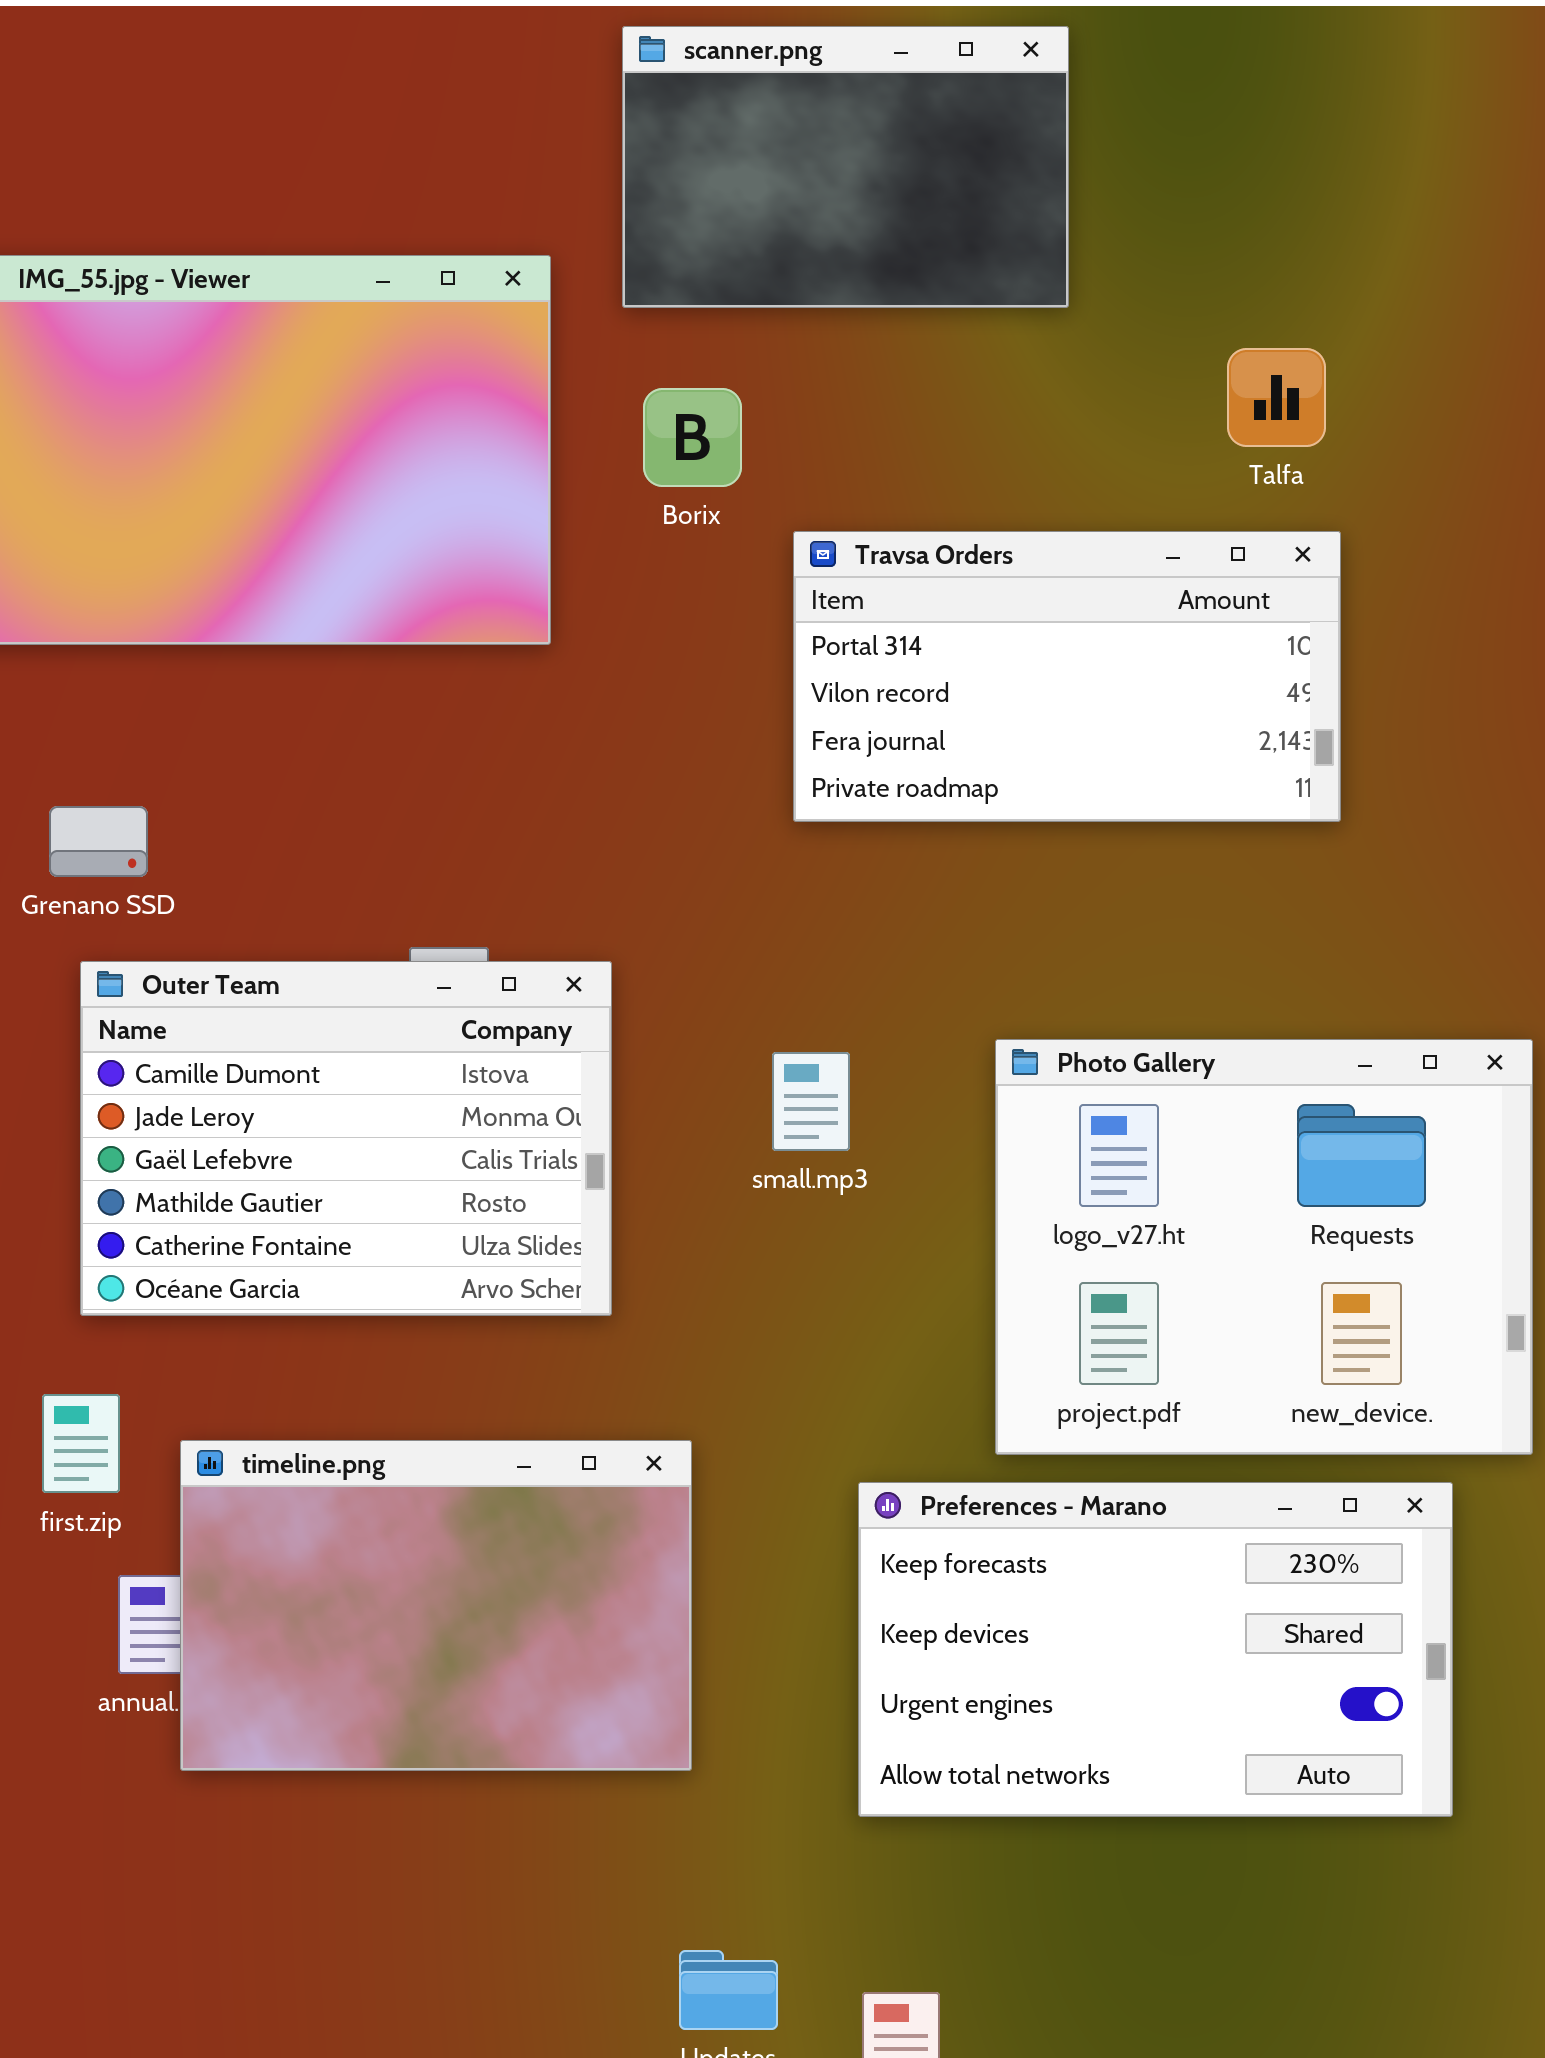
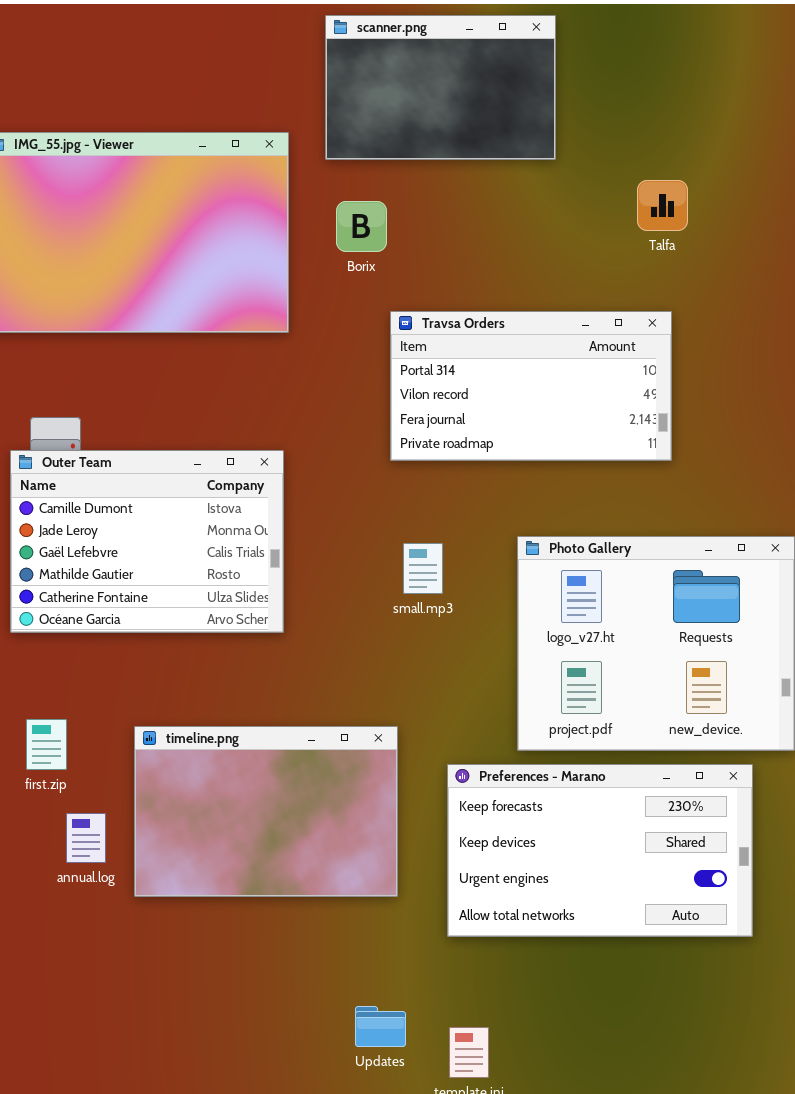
Travsa Orders: [793,531,1341,822] -> [390,311,672,461], moved
Outer Team: [80,961,612,1316] -> [10,450,284,633], moved
timeline.png: [180,1440,692,1771] -> [134,726,398,897], moved

